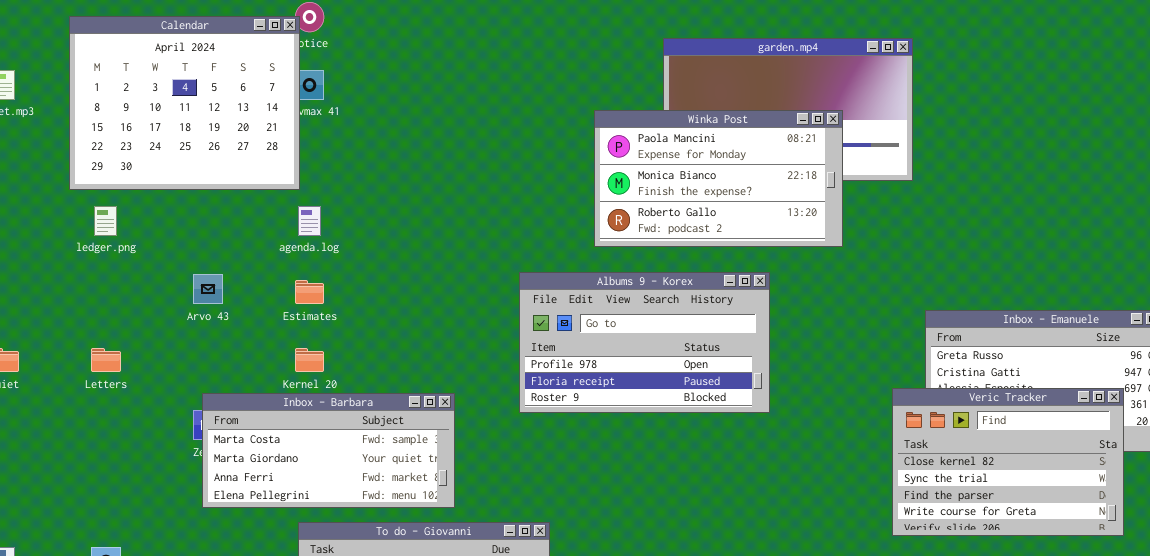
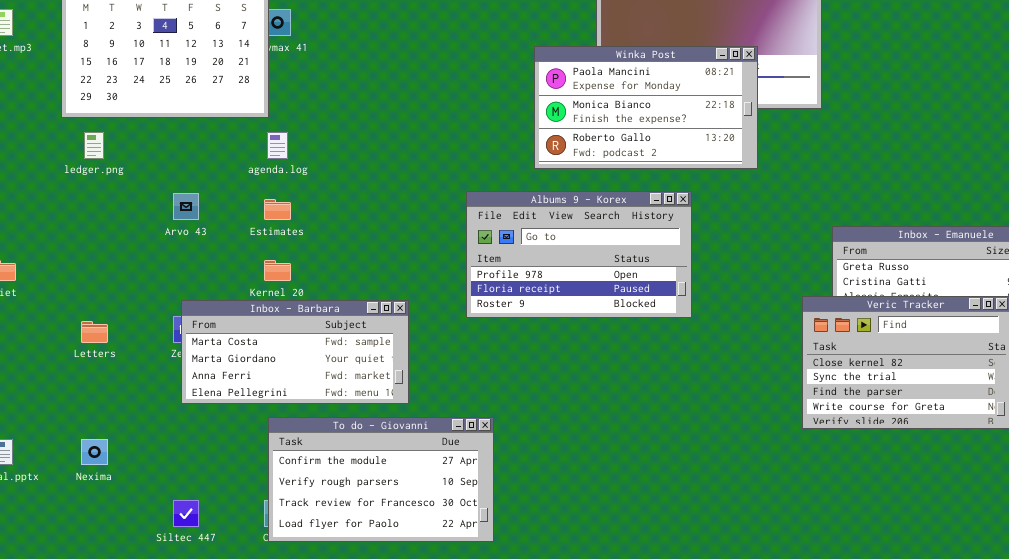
Letters: [91,348,121,372] -> [81,321,108,343], moved

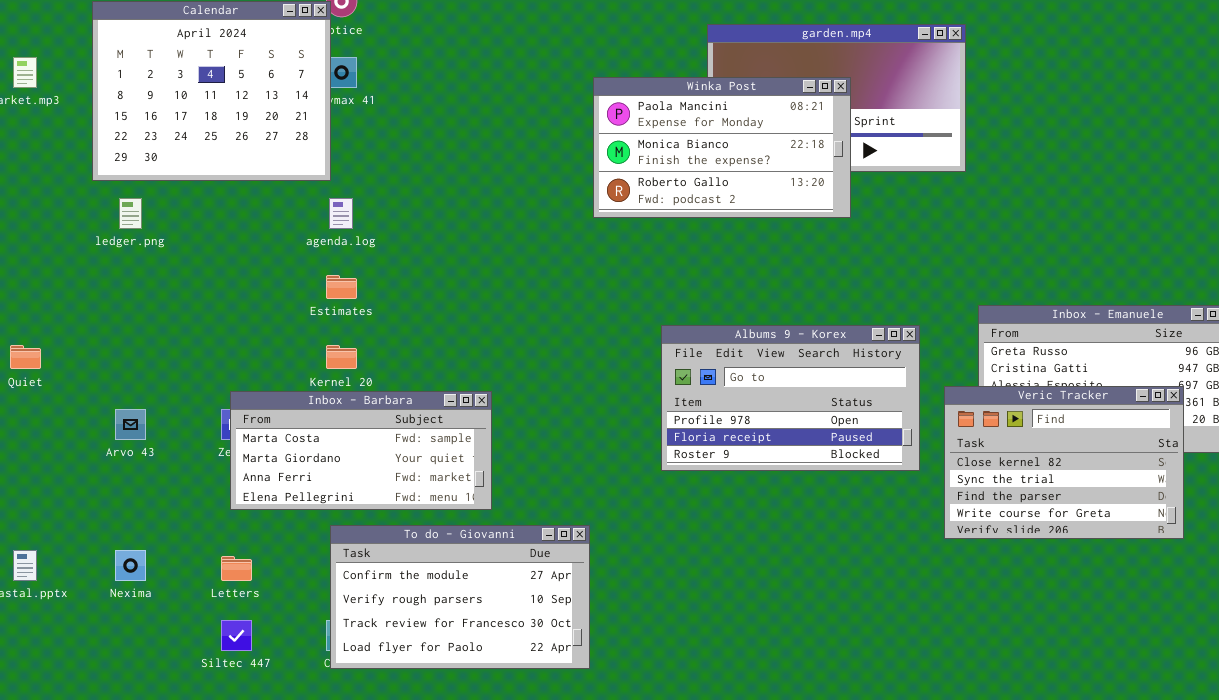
Winka Post: [534,46,758,169] -> [593,77,851,218], moved
Albums 9 - Korex: [466,191,692,318] -> [661,325,920,471], moved
Arvo 43: [173,193,199,220] -> [115,409,146,440], moved
Letters: [81,321,108,343] -> [221,556,252,581], moved

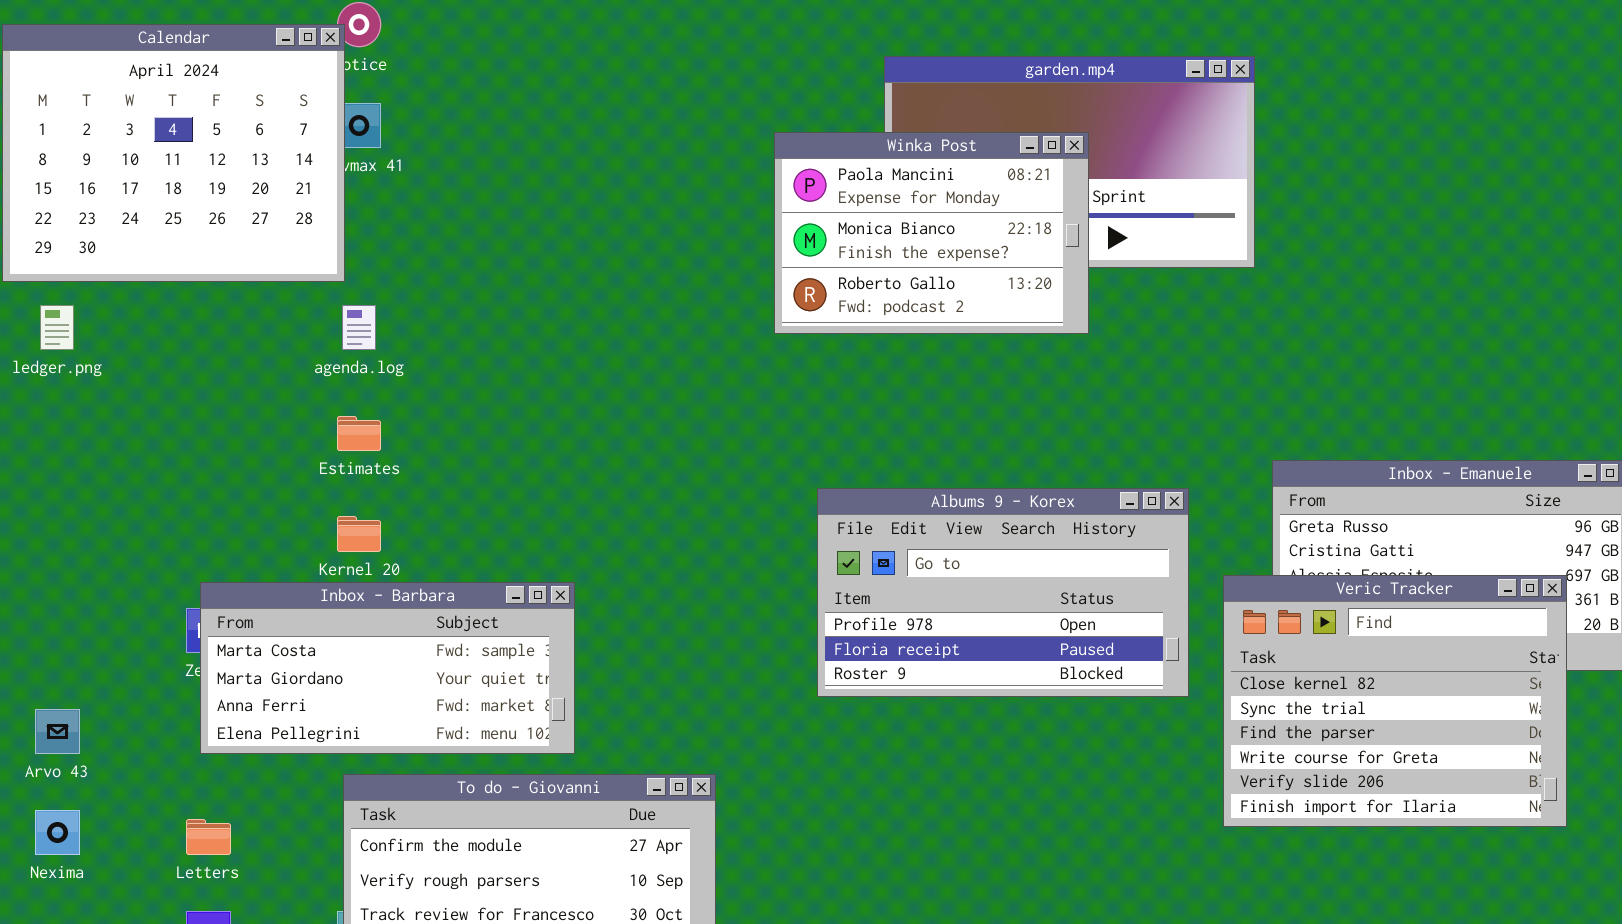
Winka Post: [593,77,851,218] -> [774,132,1089,334], resized
Veric Tracker: [944,386,1184,539] -> [1223,575,1567,827], resized
Arvo 43: [115,409,146,440] -> [35,709,80,754], moved

